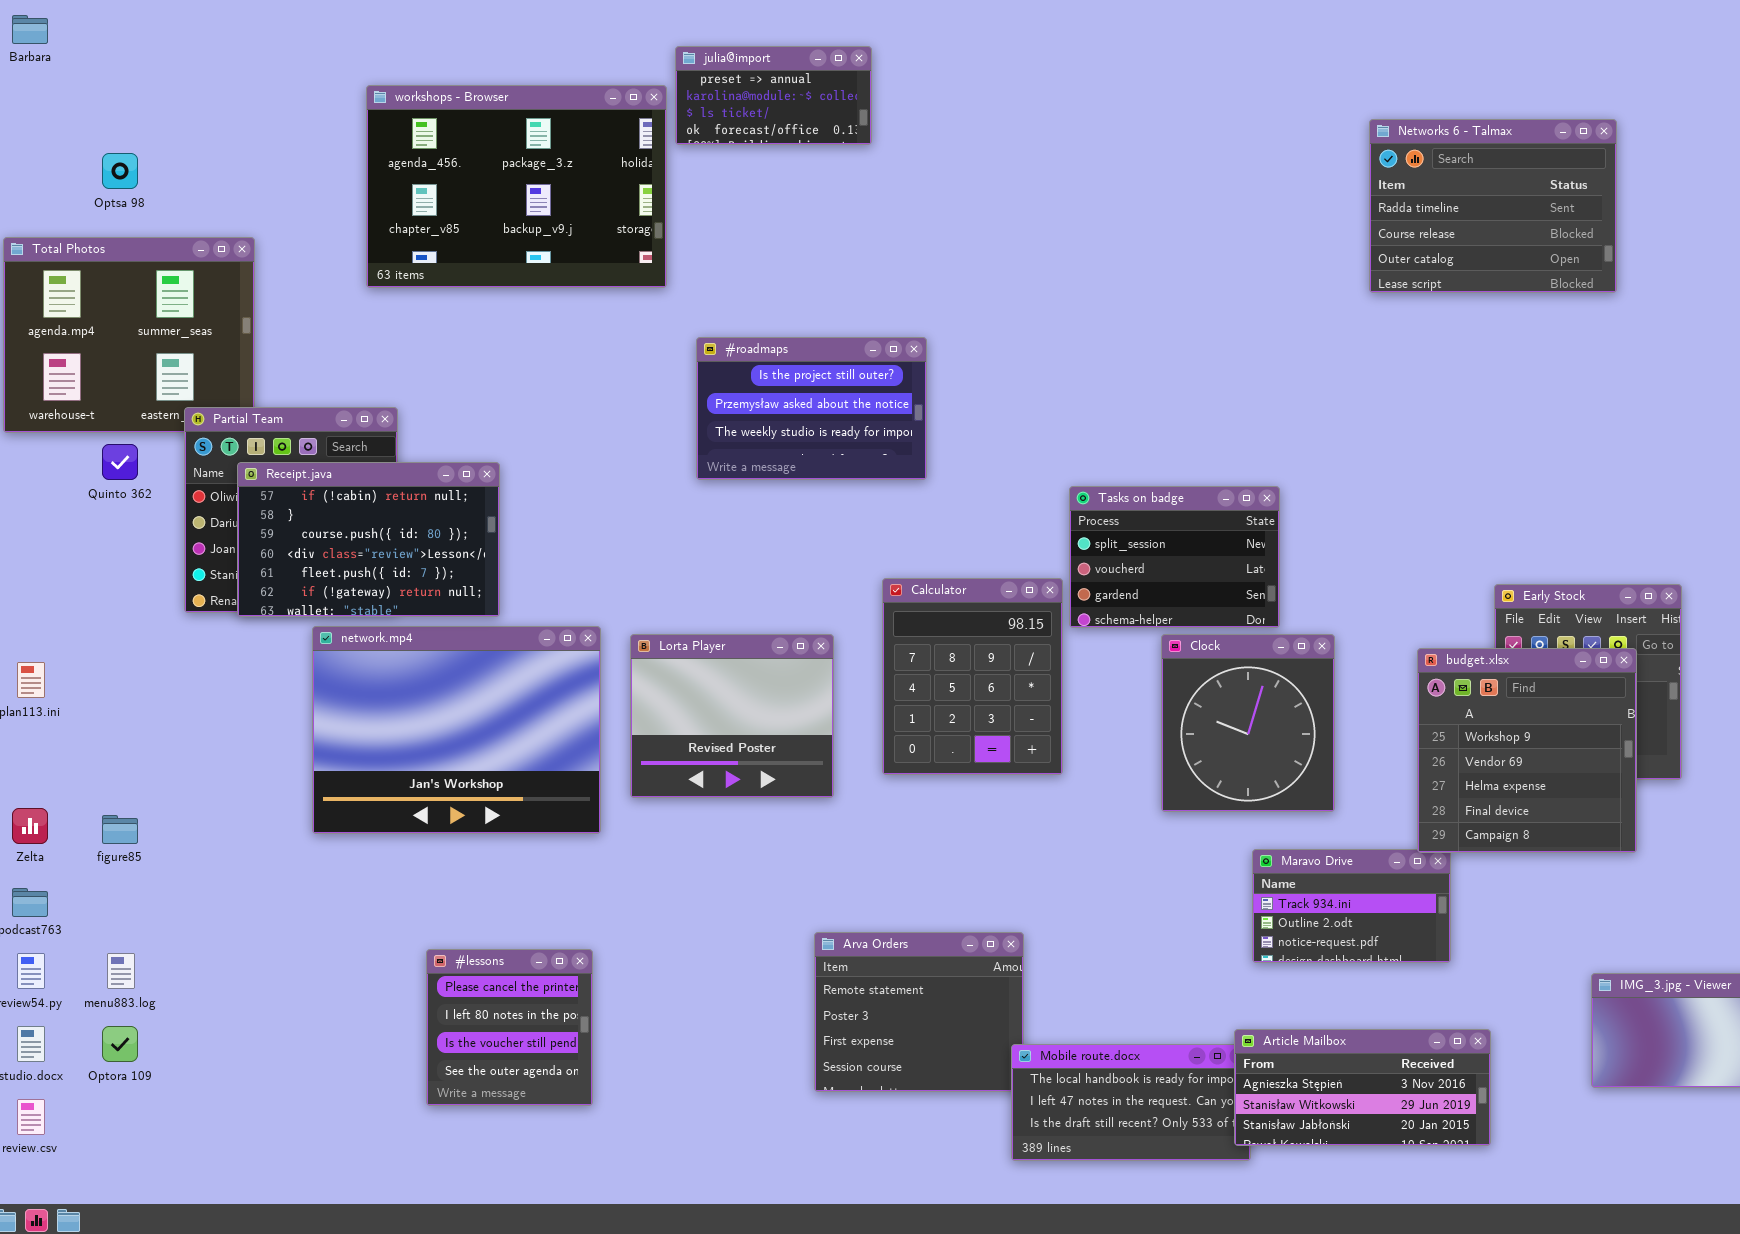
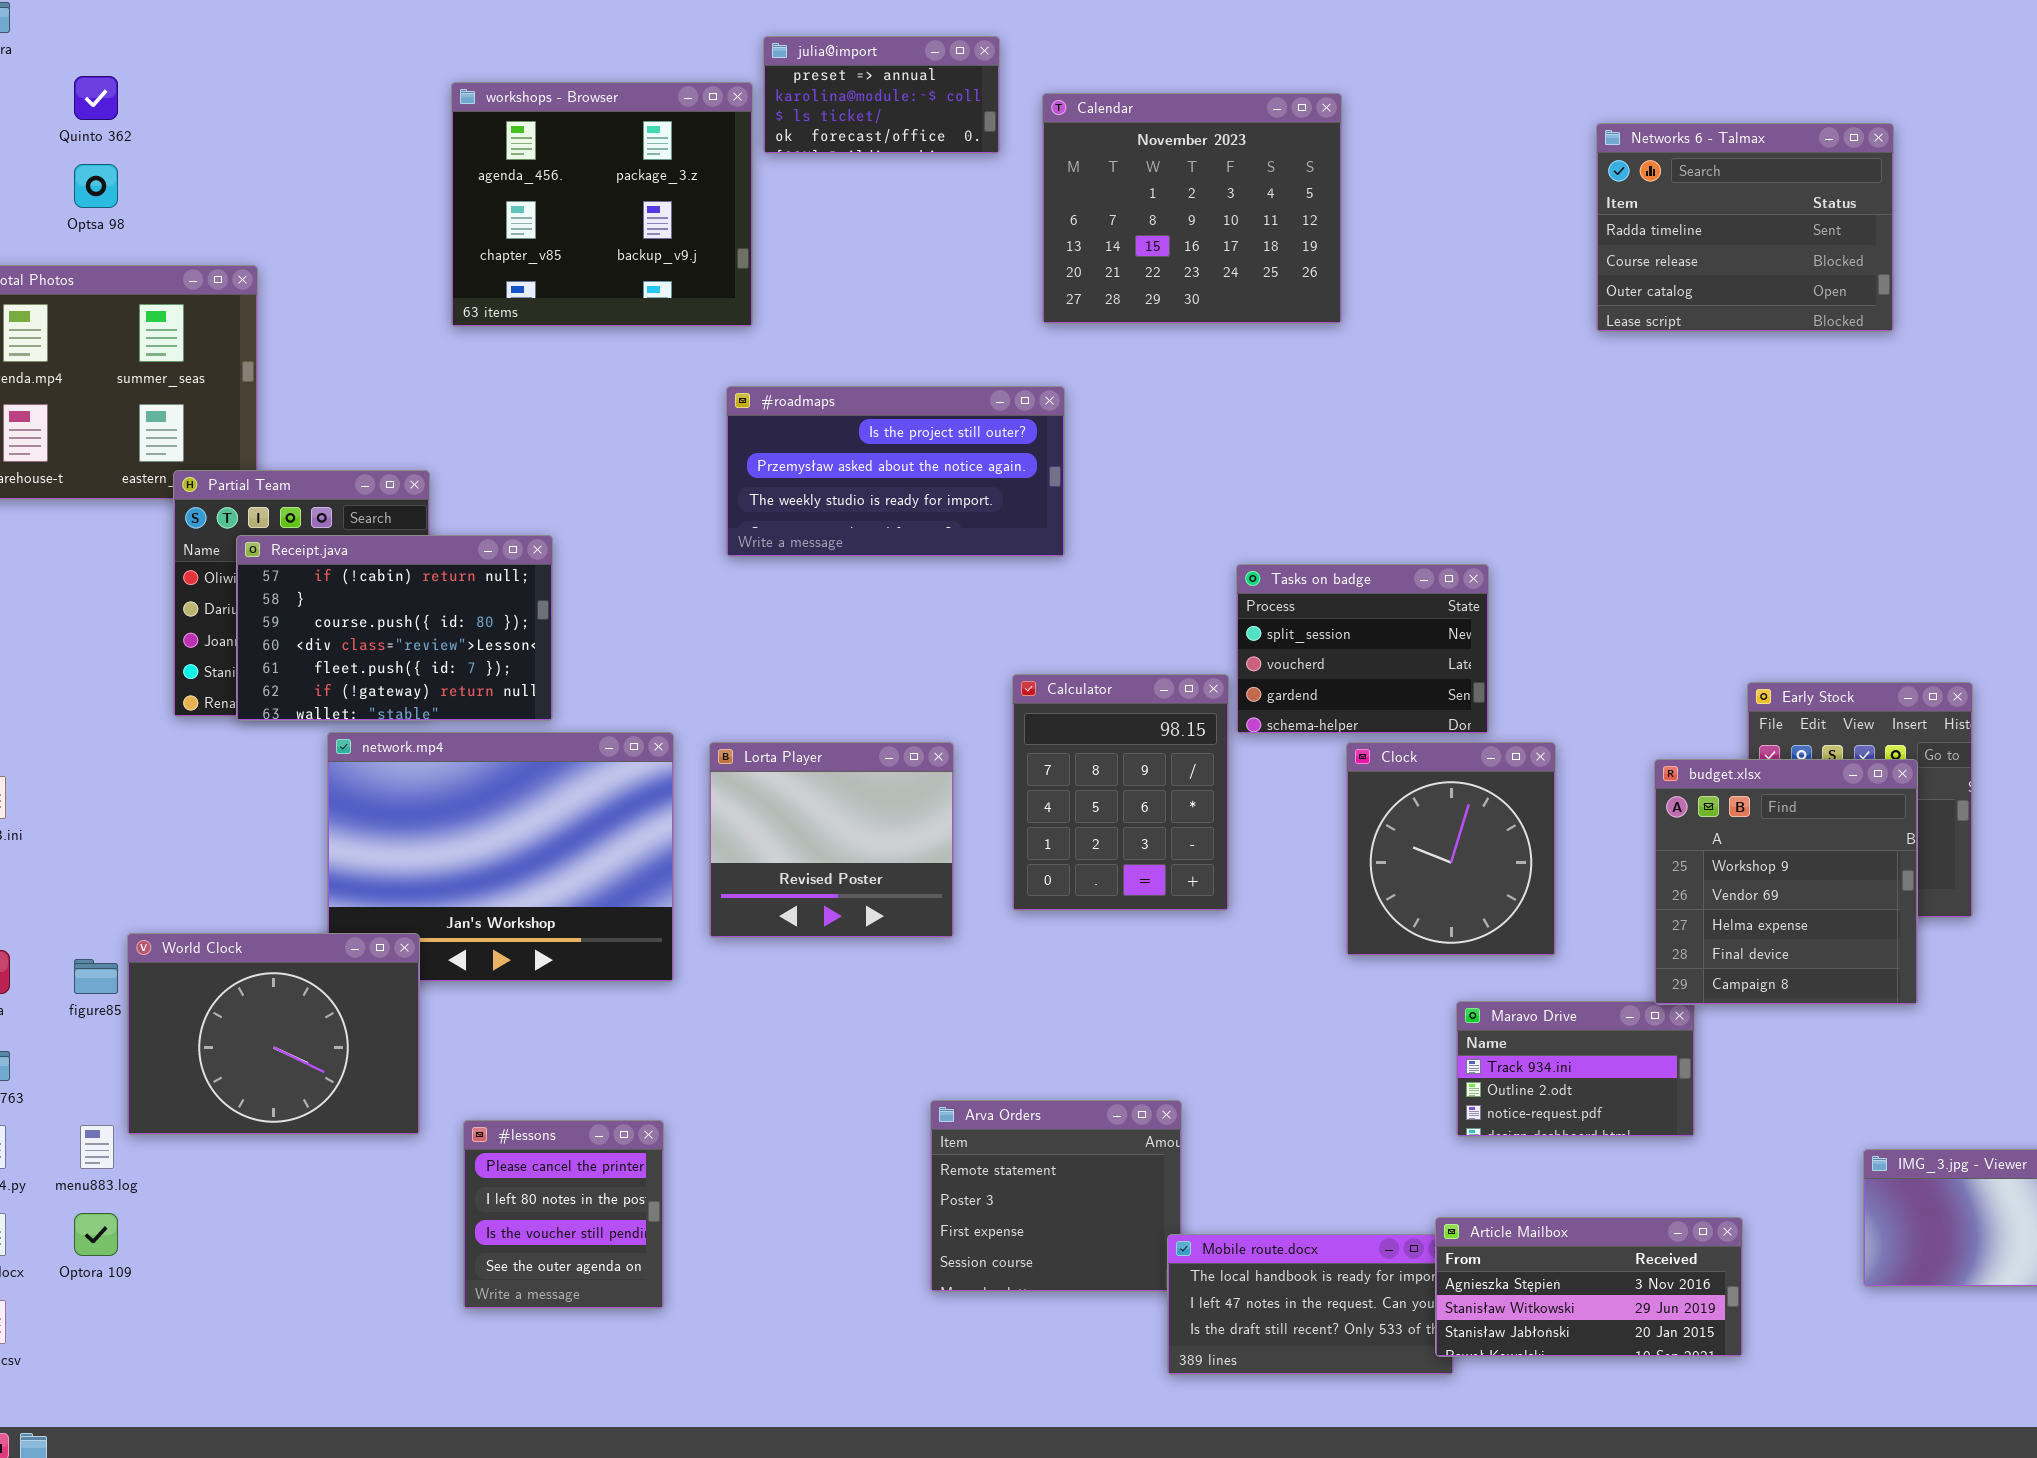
workshops - Browser: [366,85,667,288] -> [451,82,753,327], resized
Calendar: none -> [1042,93,1342,324], opened
#roadmaps: [696,337,927,480] -> [726,386,1065,557], resized
Quinto 362: [102,444,138,480] -> [74,76,118,120], moved
World Clock: none -> [127,933,420,1135], opened

